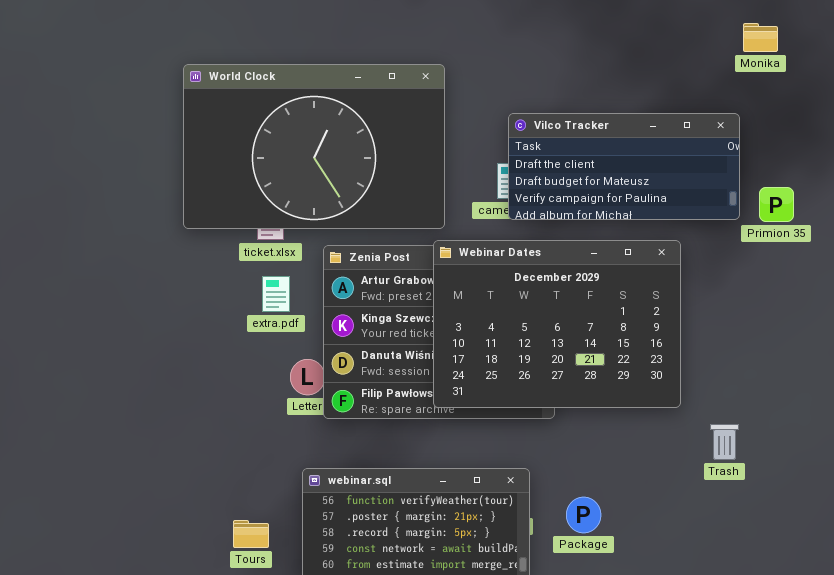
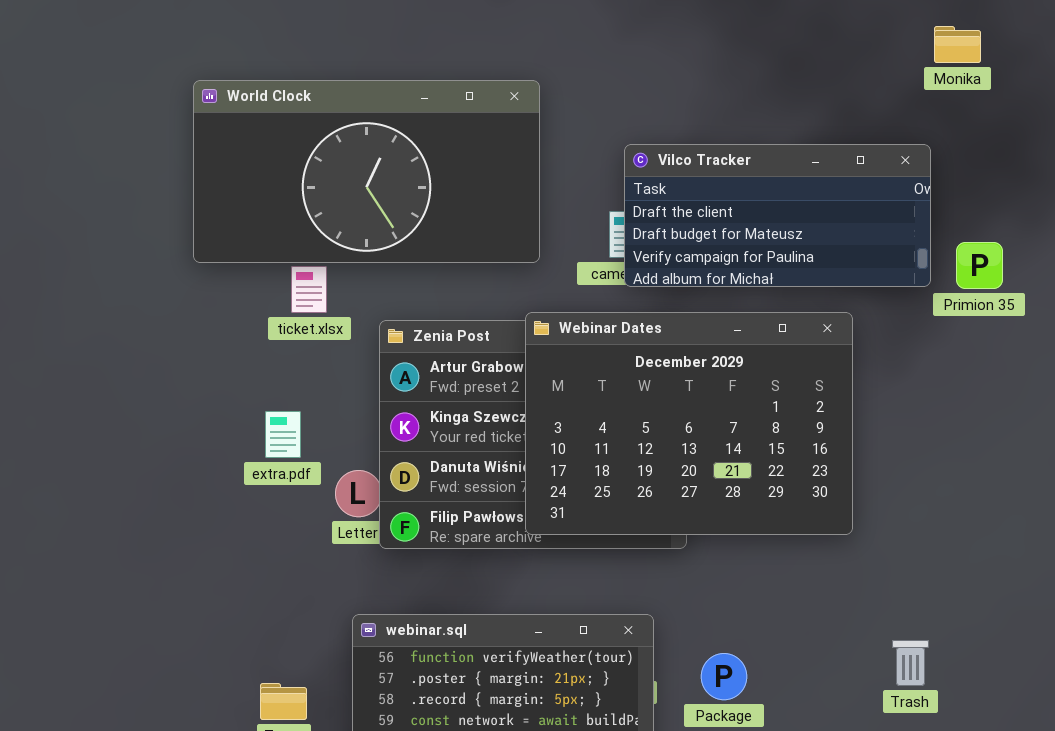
World Clock: [183,64,445,229] -> [193,80,540,263], resized
extra.pdf: [262,276,290,312] -> [265,411,301,458], moved
Trash: [710,424,739,460] -> [892,640,929,686], moved

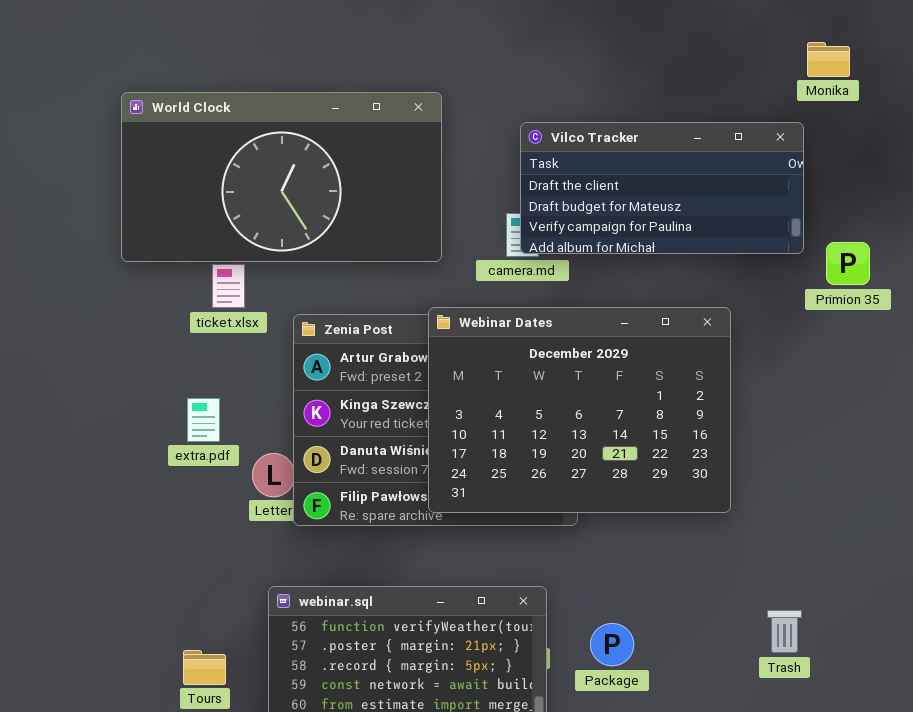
Vilco Tracker: [624,144,931,287] -> [520,122,804,254], moved

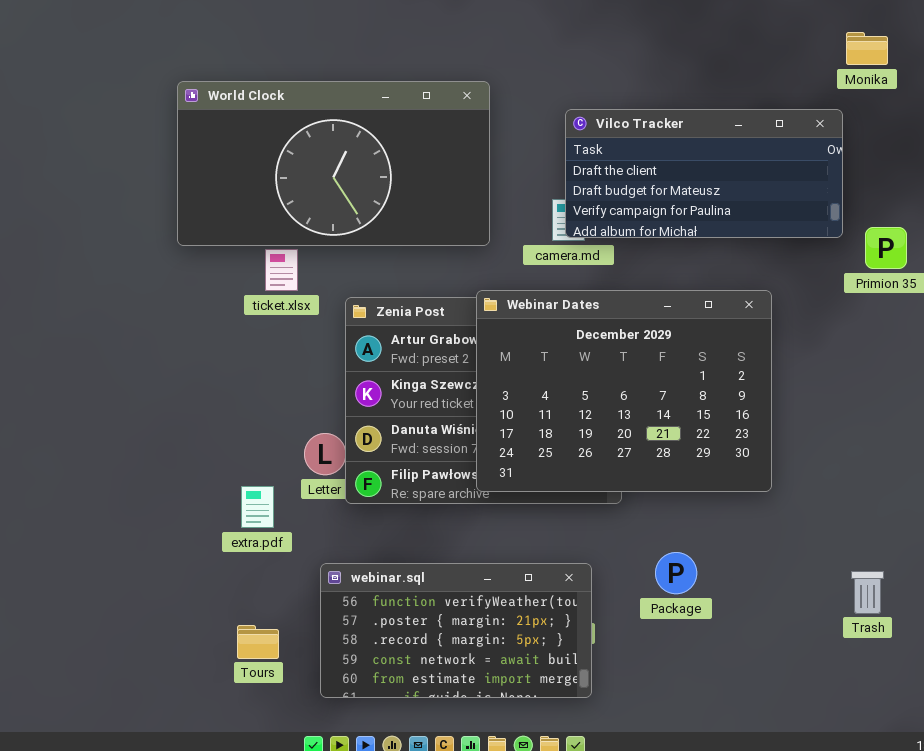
extra.pdf: [187,398,220,442] -> [241,486,274,528], moved
Trash: [767,610,802,653] -> [851,571,884,614], moved
Package: [590,623,634,666] -> [655,552,697,594], moved

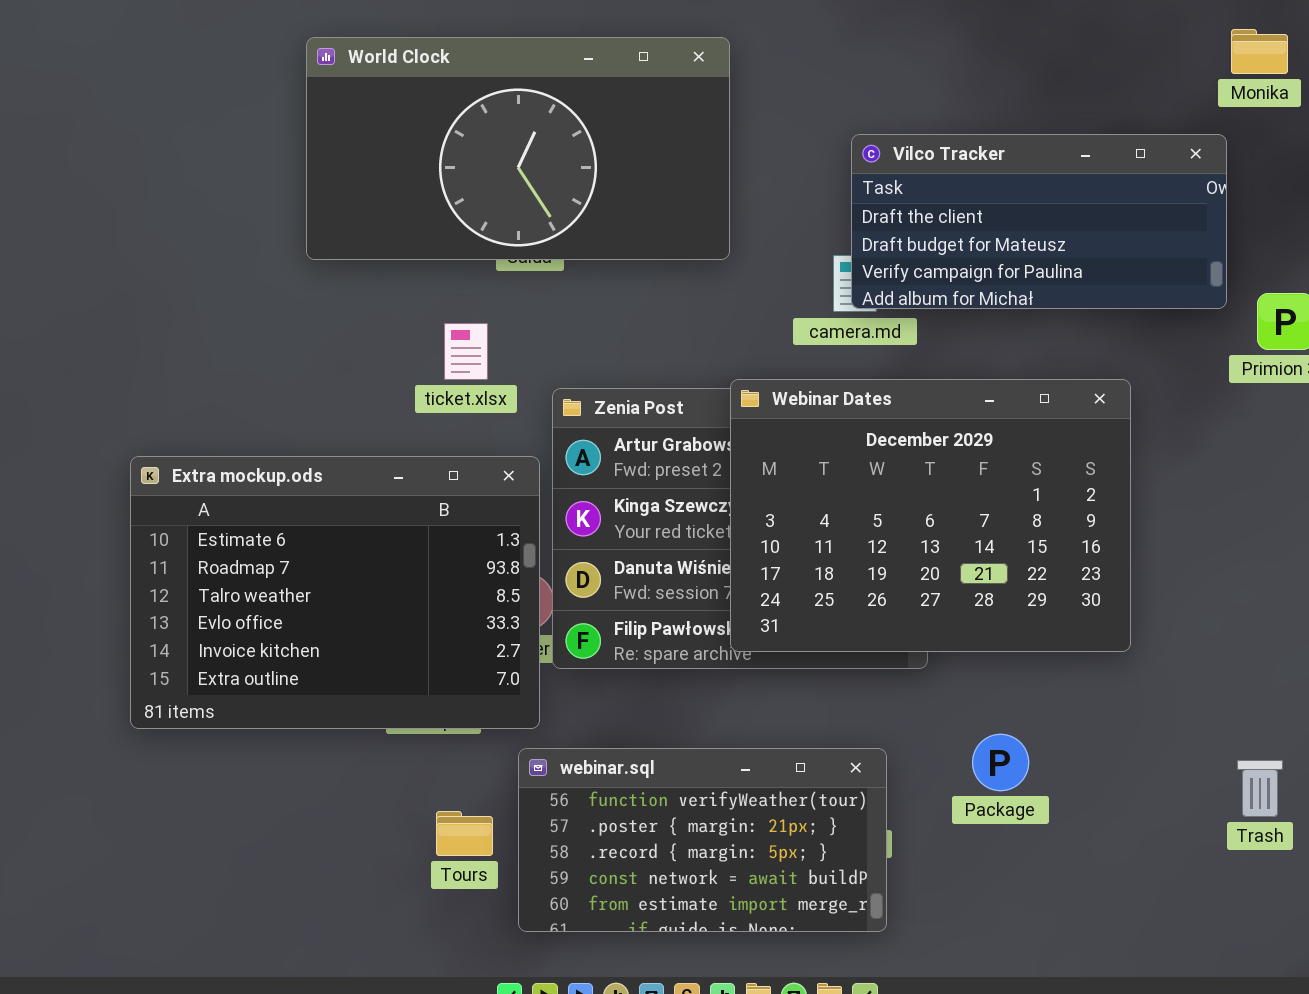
World Clock: [177,81,490,246] -> [306,37,730,260], moved
Extra mockup.ods: none -> [130,456,540,729], opened
Tours: [237,625,279,659] -> [436,811,493,856], moved

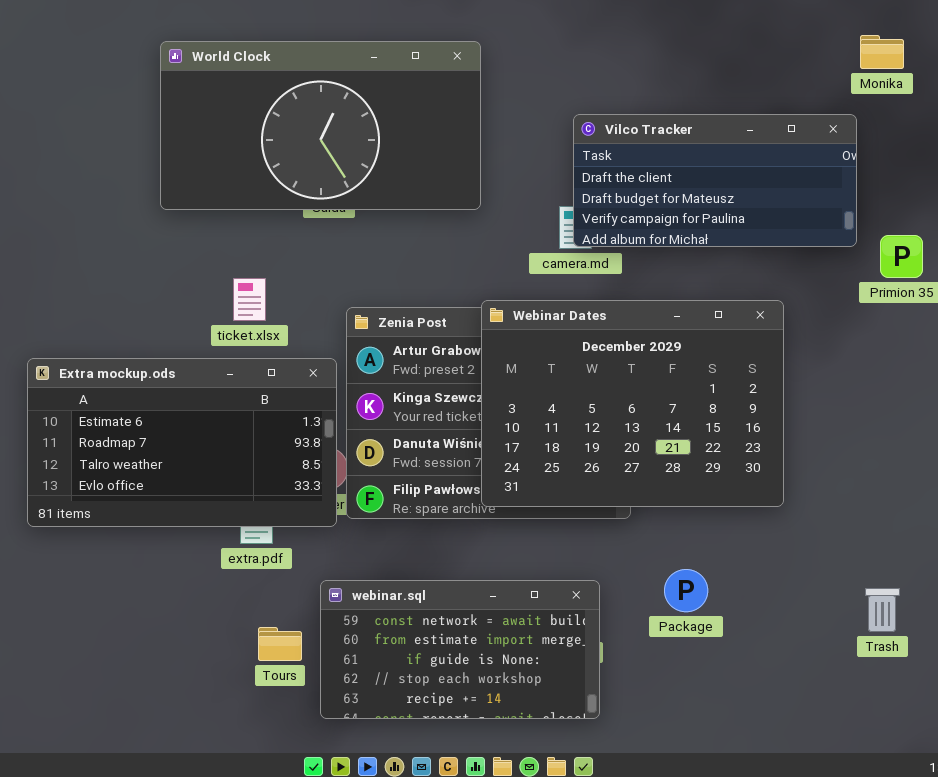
ticket.xlsx: [444,323,488,380] -> [233,278,266,321], moved
Extra mockup.ods: [130,456,540,729] -> [27,358,337,527], resized
webinar.sql: [518,748,887,932] -> [320,580,600,719], scrolled down 3 rows

